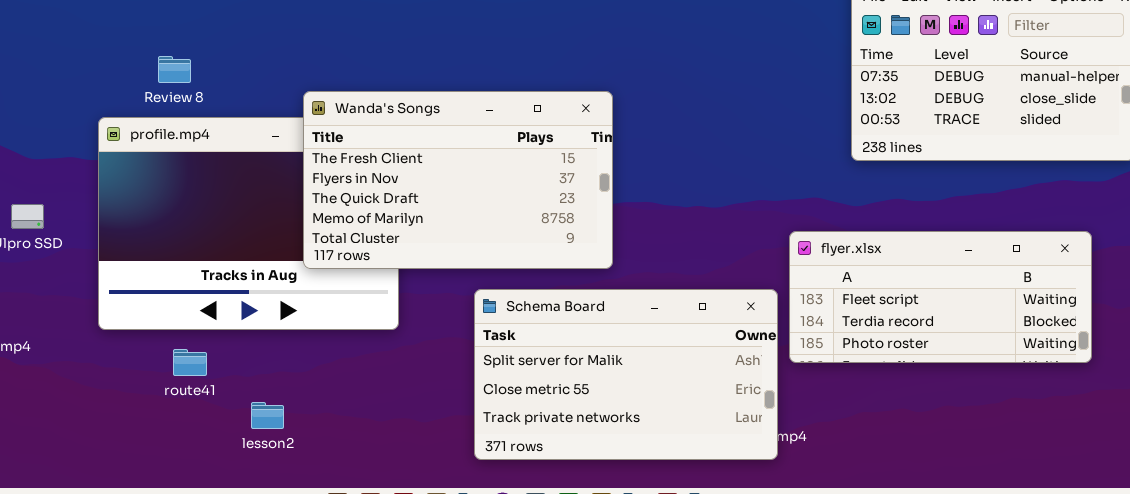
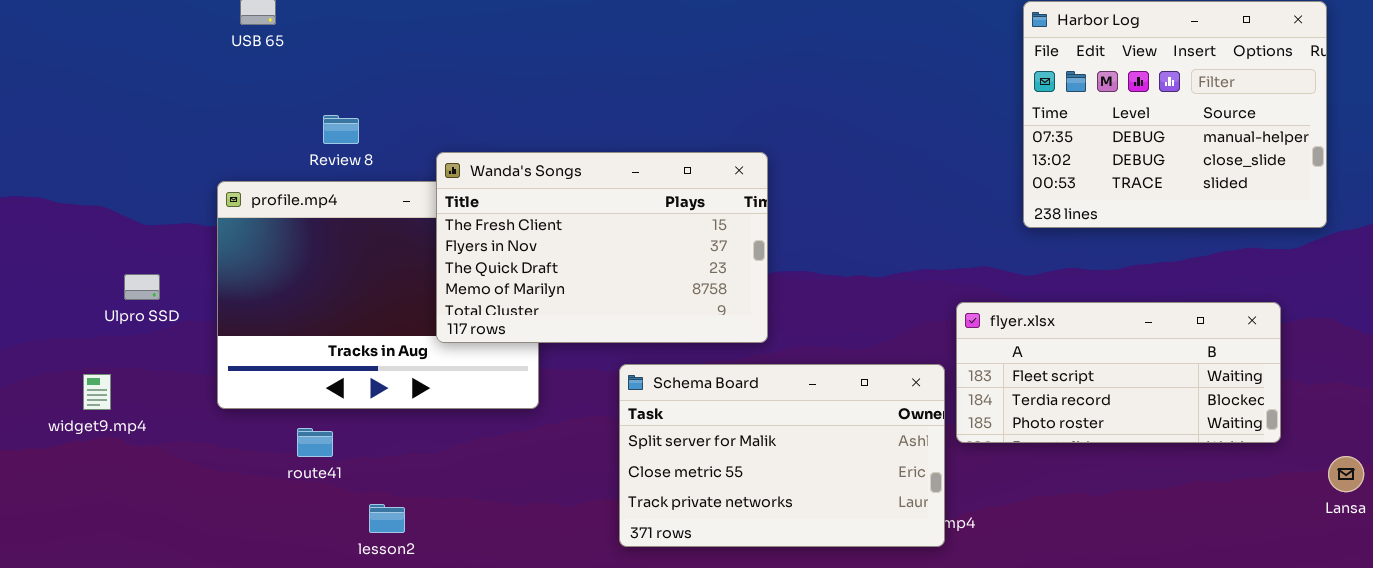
Review 8: [158,56,191,83] -> [323,115,359,144], moved
lesson2: [251,402,284,429] -> [369,504,405,533], moved

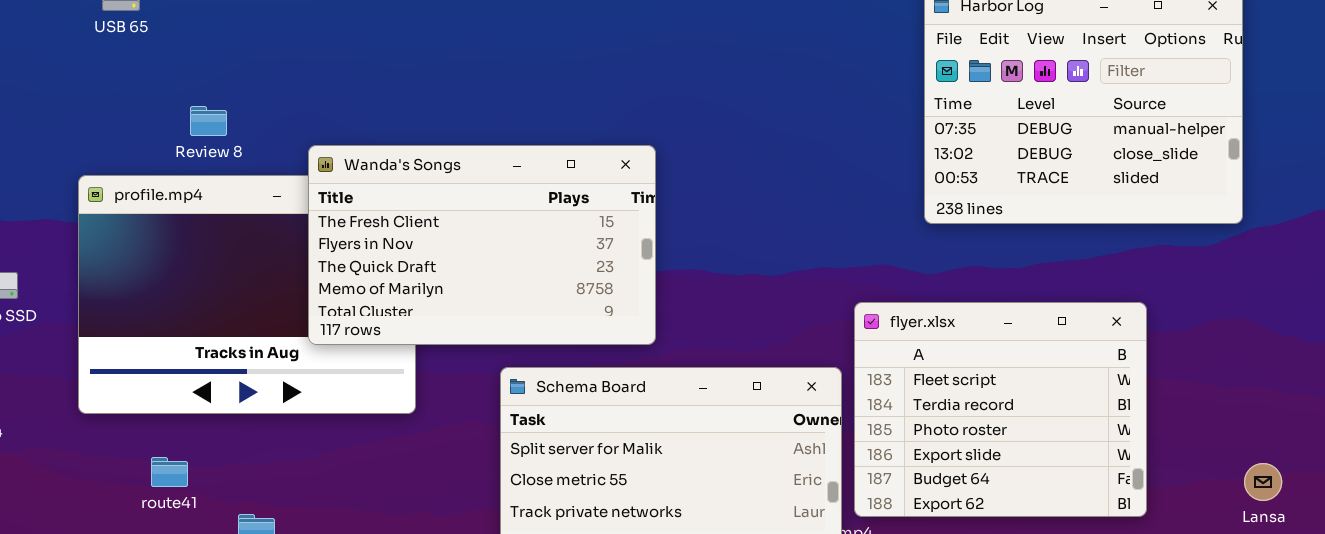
flyer.xlsx: [956,302,1281,443] -> [854,302,1147,517], resized
route41: [297,428,333,457] -> [151,457,188,487], moved

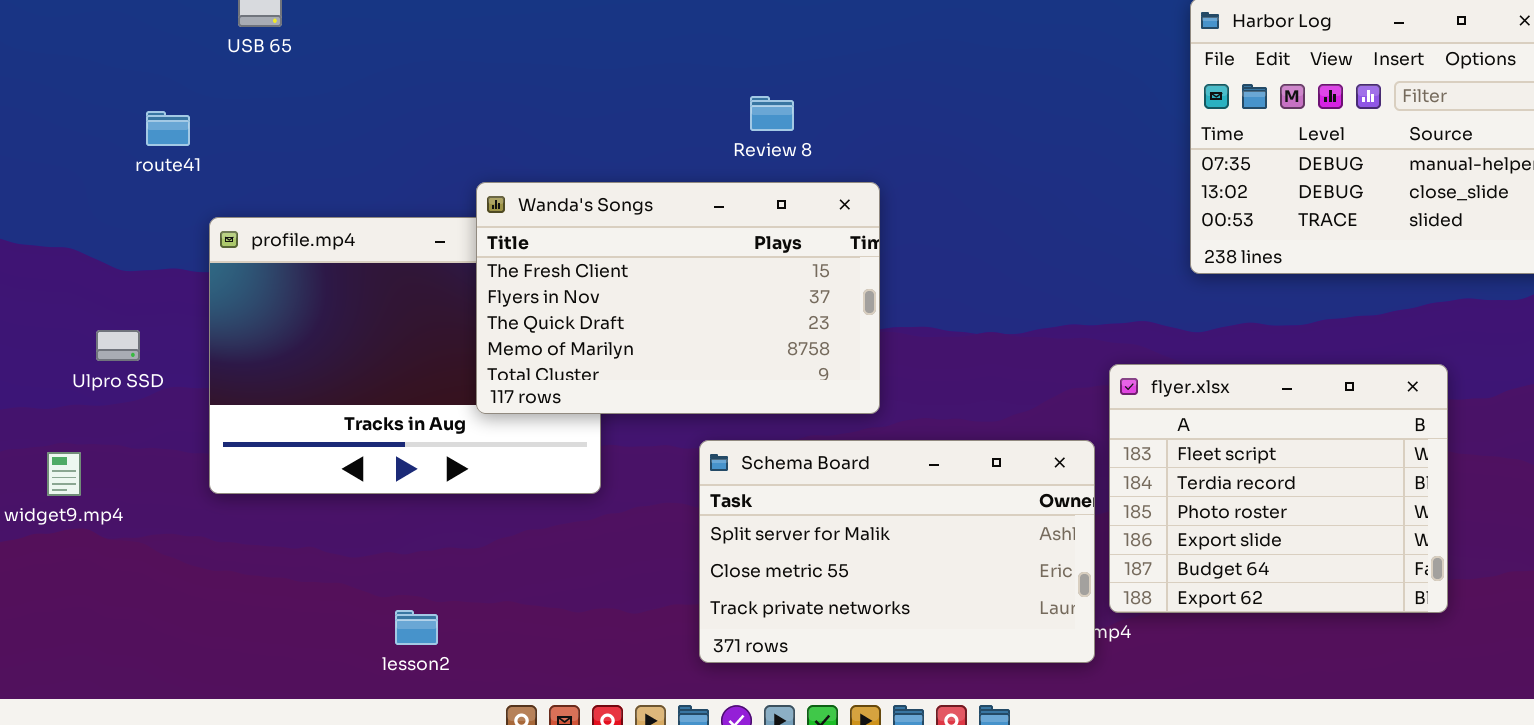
Review 8: [190,106,227,136] -> [750,96,794,131], moved
route41: [151,457,188,487] -> [146,111,190,146], moved

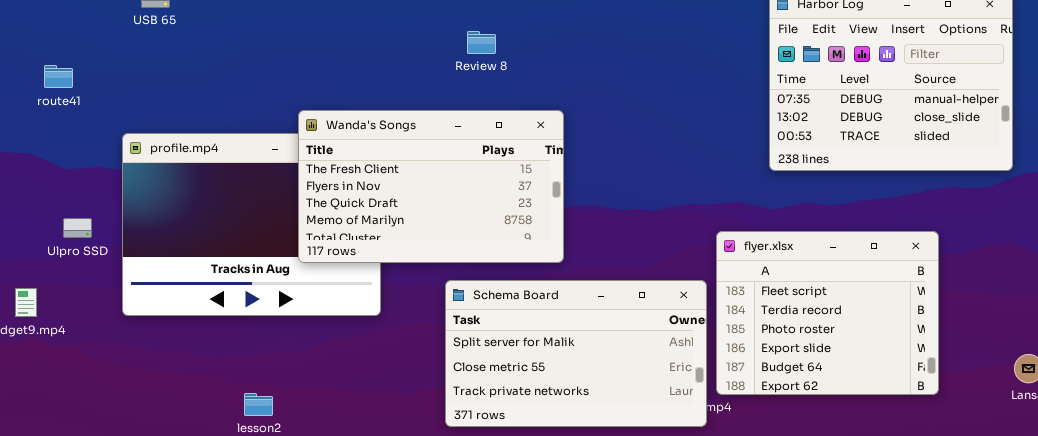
Review 8: [750,96,794,131] -> [467,31,496,54], moved
route41: [146,111,190,146] -> [44,65,73,88], moved
Ulpro SSD: [96,330,140,361] -> [63,218,92,238], moved

